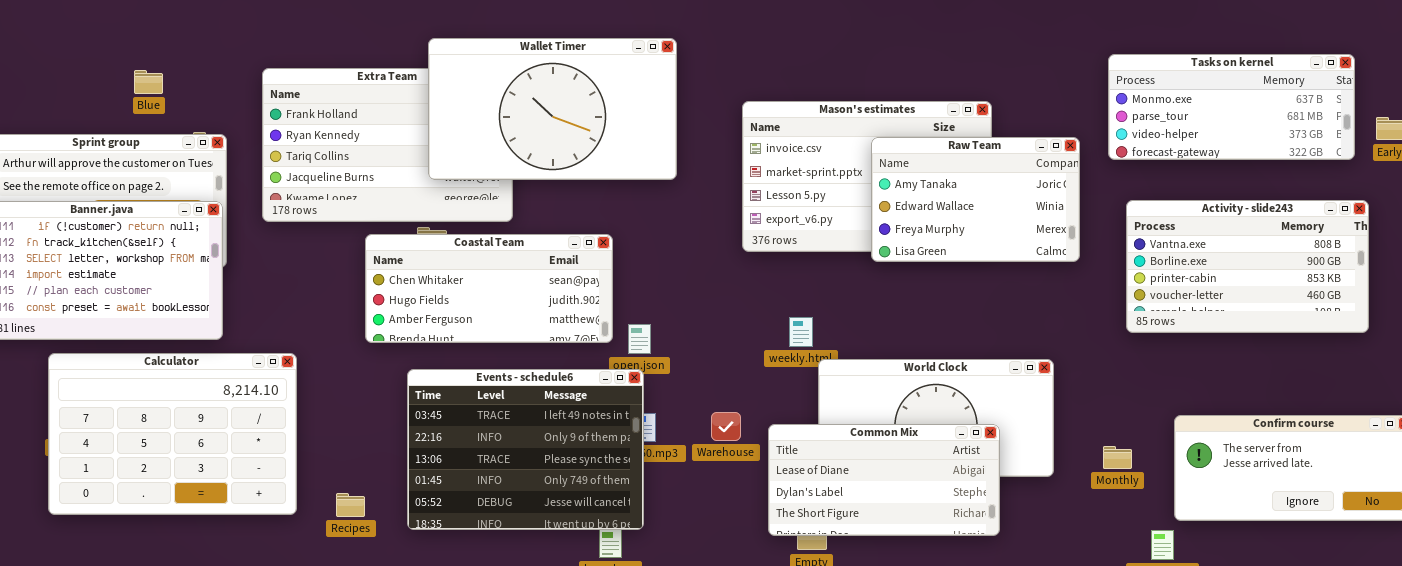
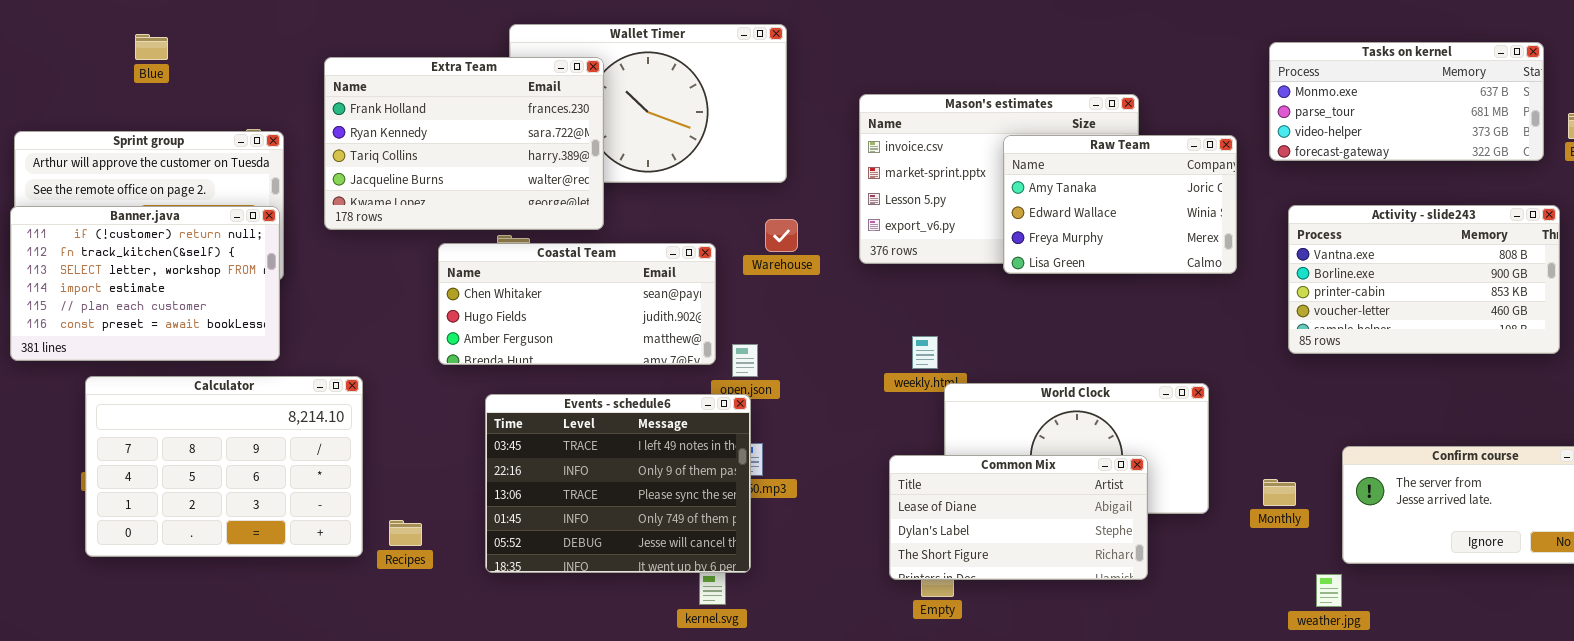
Extra Team: [262,68,513,222] -> [324,57,604,230], raised
Blue: [134,70,163,94] -> [135,34,168,60], moved
Warehouse: [711,412,741,441] -> [765,219,798,252], moved
Recipes: [336,493,365,517] -> [389,520,422,546], moved

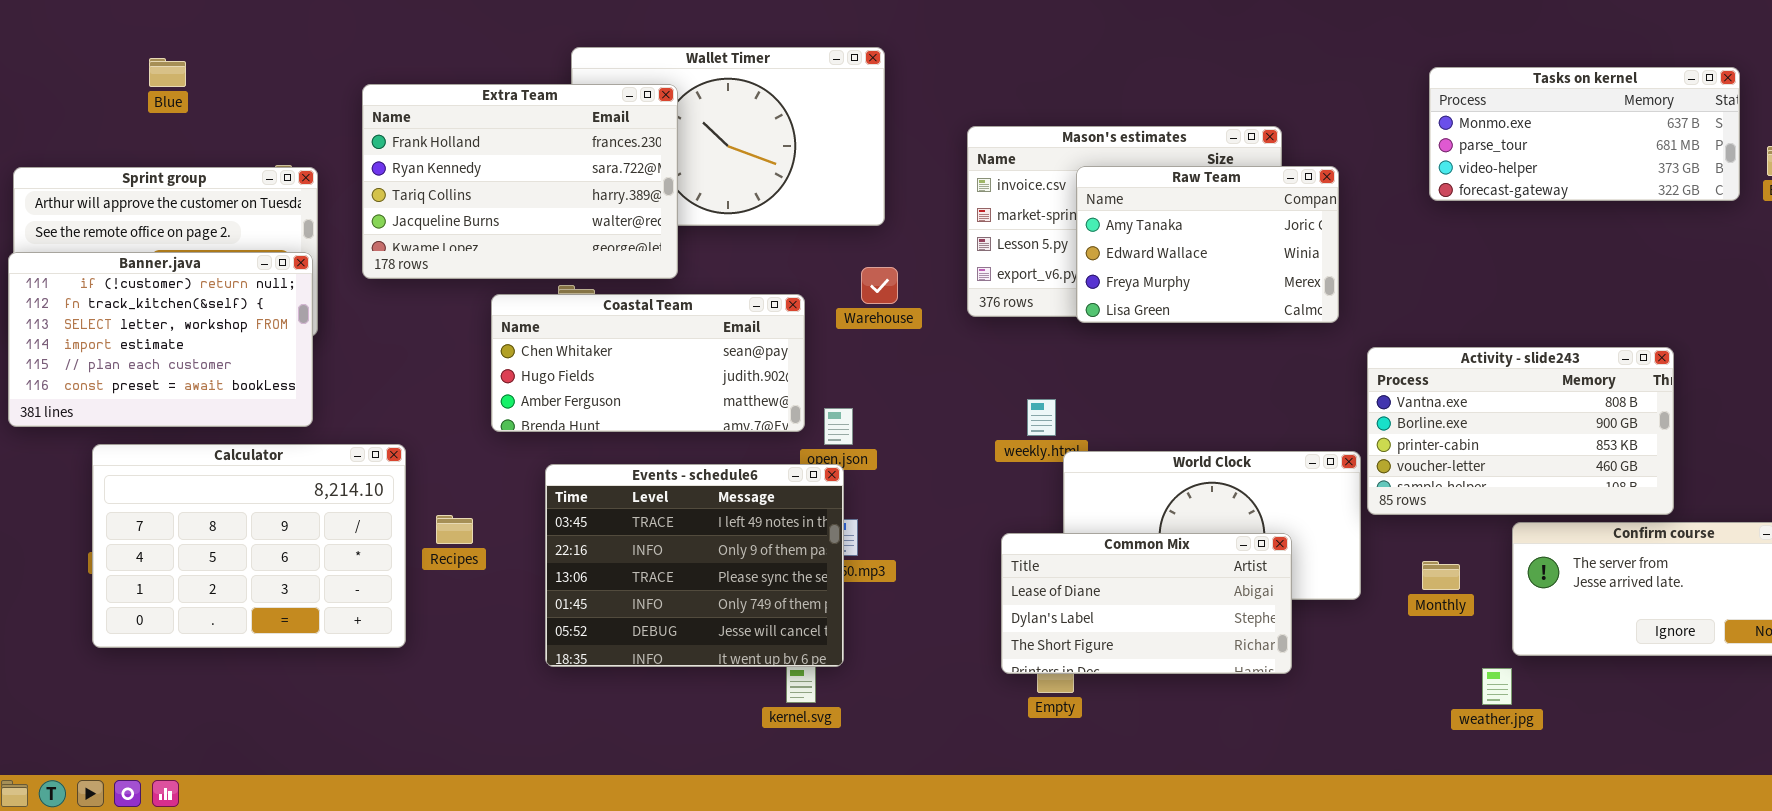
Raw Team: [1003,135,1237,274] -> [1076,166,1339,323], moved
Activity - slide243: [1288,205,1560,354] -> [1367,347,1674,515], moved
Recipes: [389,520,422,546] -> [436,515,473,544], moved

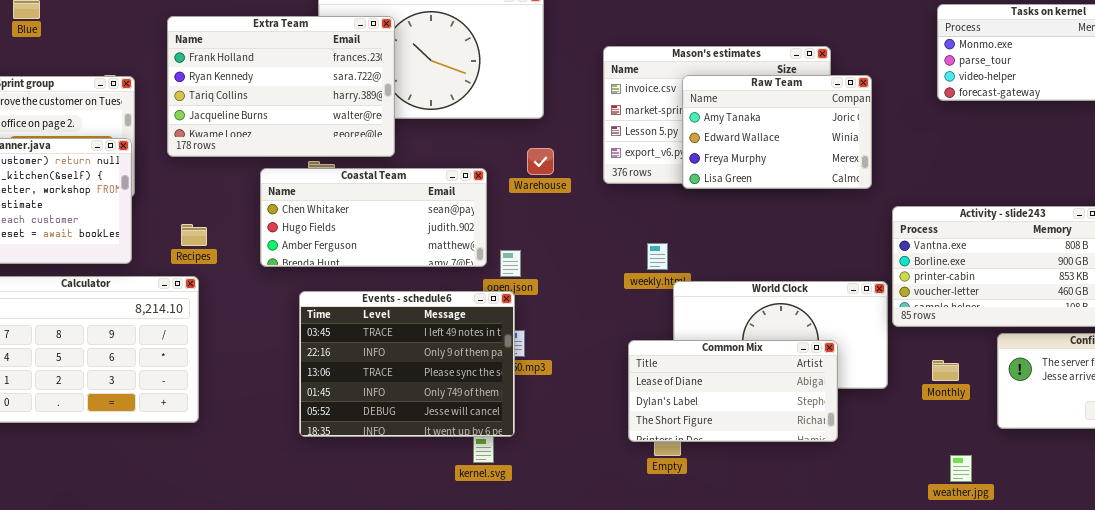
Recipes: [436,515,473,544] -> [181,224,207,246], moved
weather.jpg: [1482,668,1512,705] -> [950,455,972,482], moved

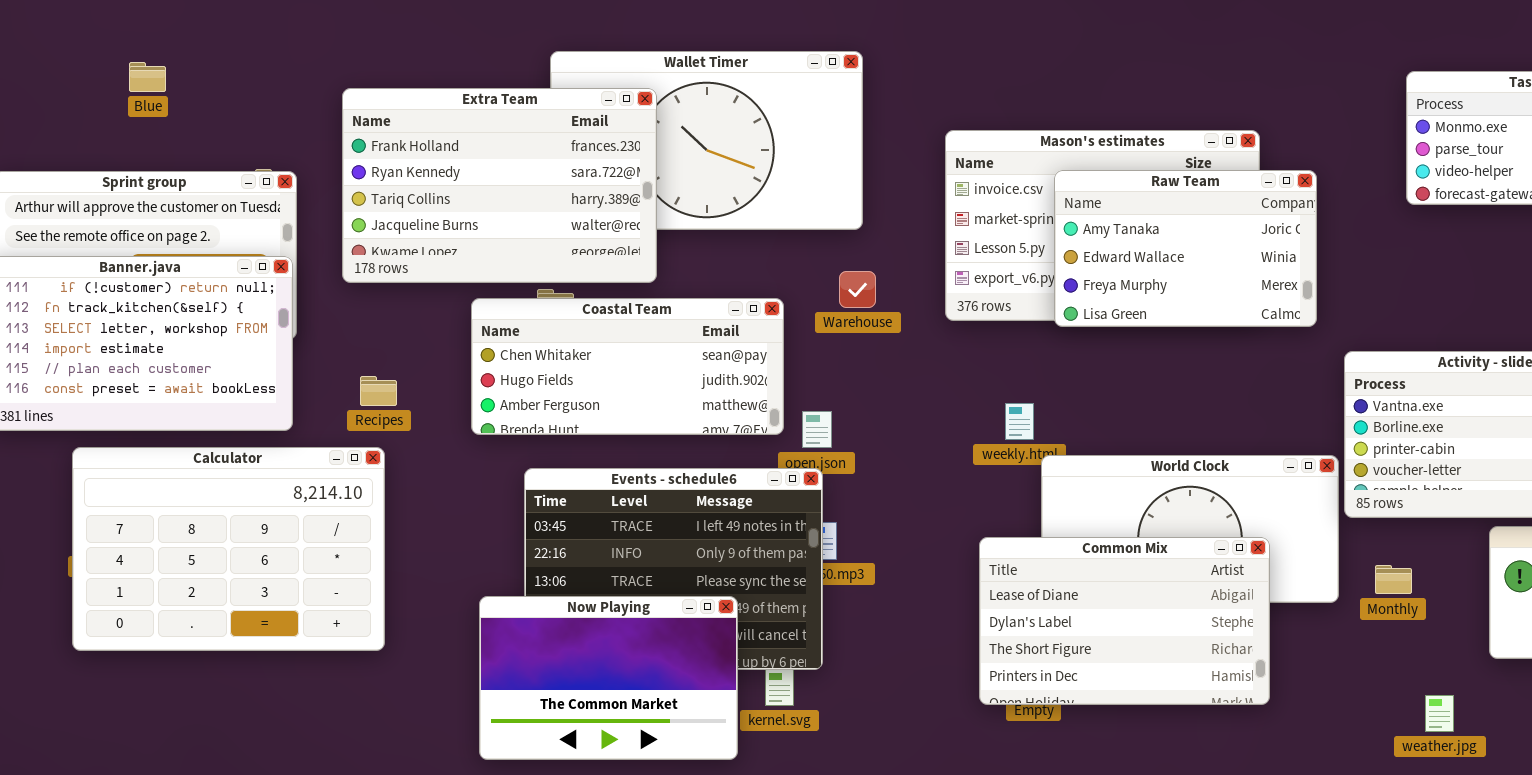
Common Mix: [628,340,838,442] -> [979,537,1270,705], resized
Monthly: [932,360,959,381] -> [1375,565,1412,594], moved
Now Playing: none -> [479,596,738,760], opened

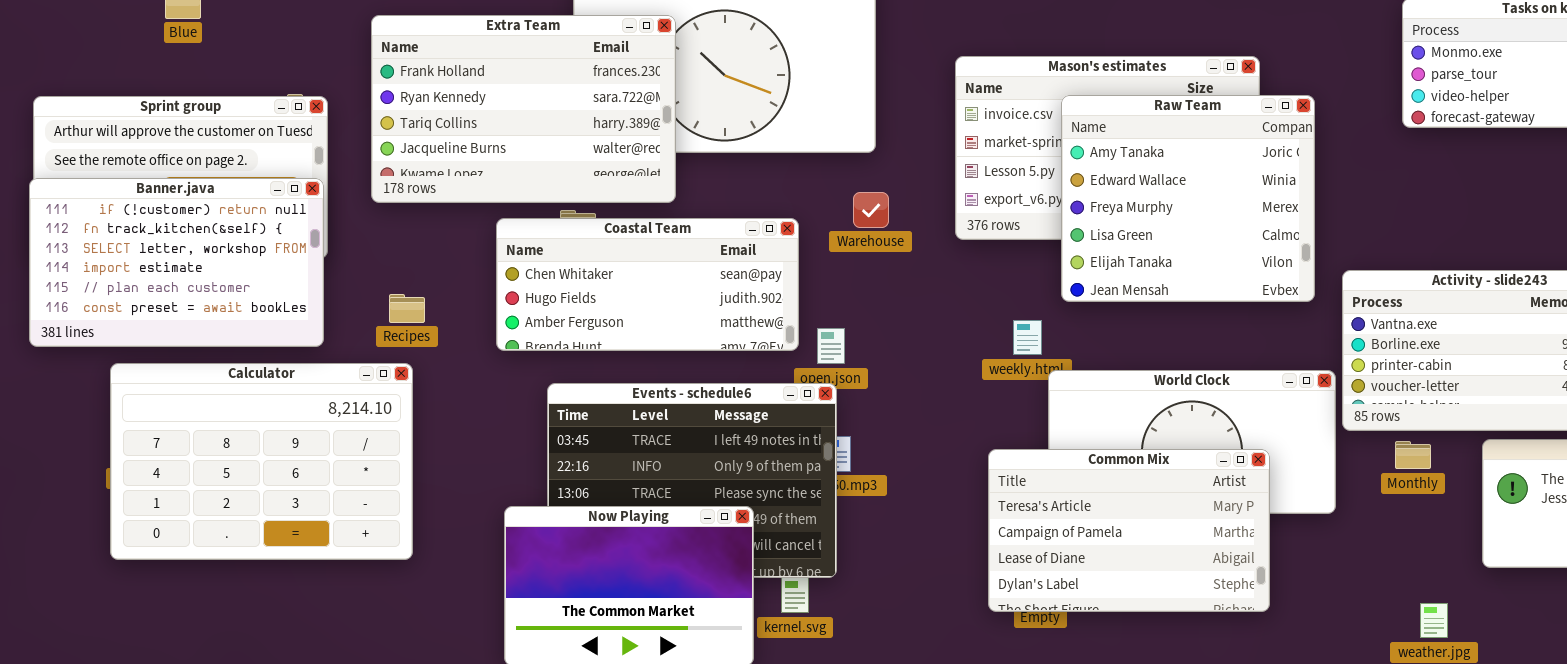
Raw Team: [1054,170,1317,327] -> [1061,95,1315,302], resized
Common Mix: [979,537,1270,705] -> [988,449,1270,612], scrolled up 2 rows
Monthly: [1375,565,1412,594] -> [1395,441,1431,469], moved

